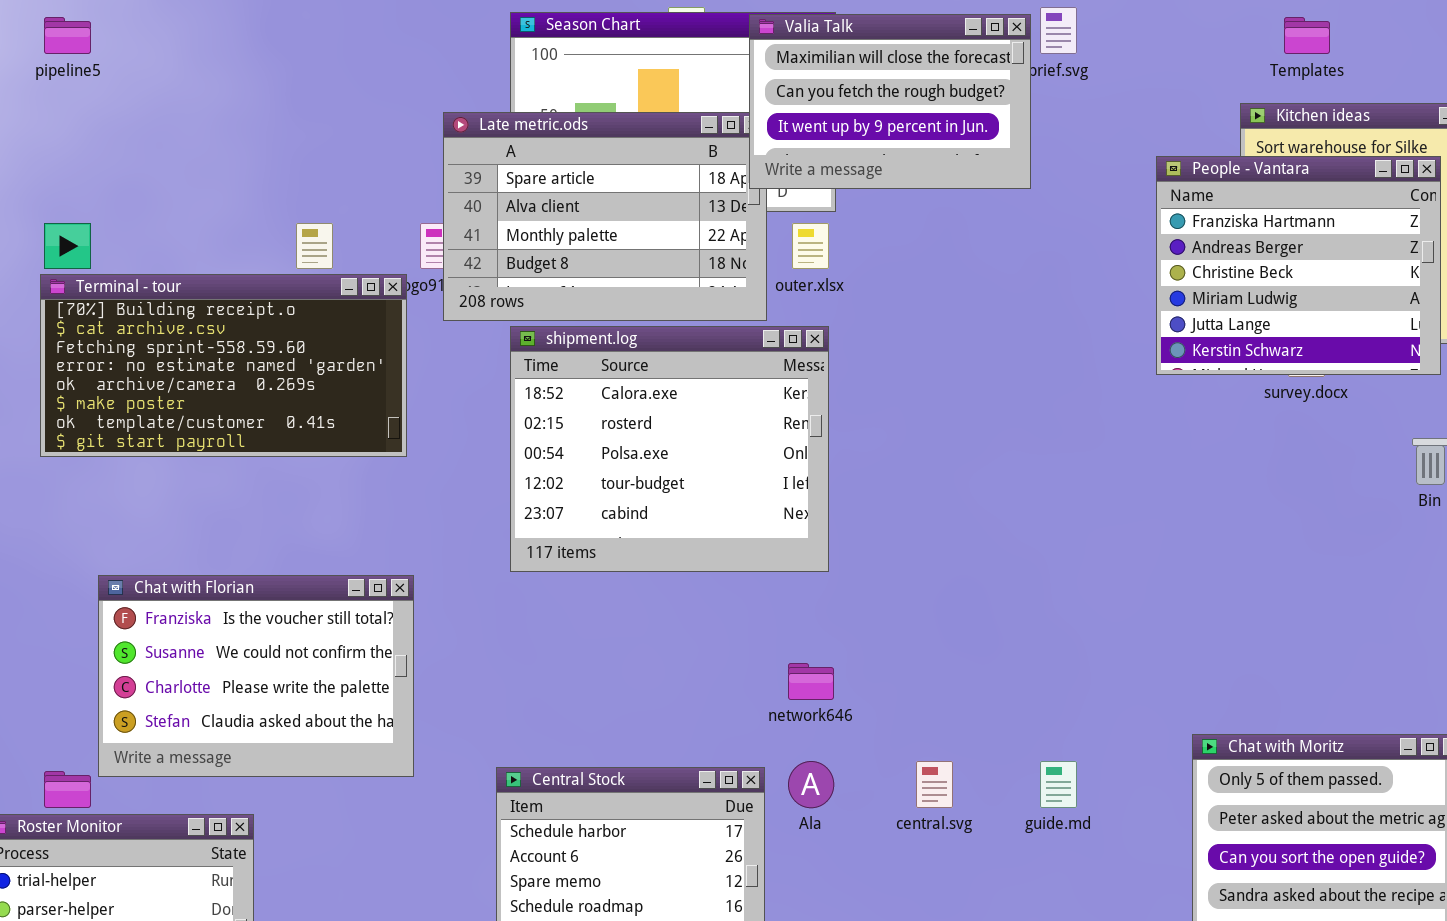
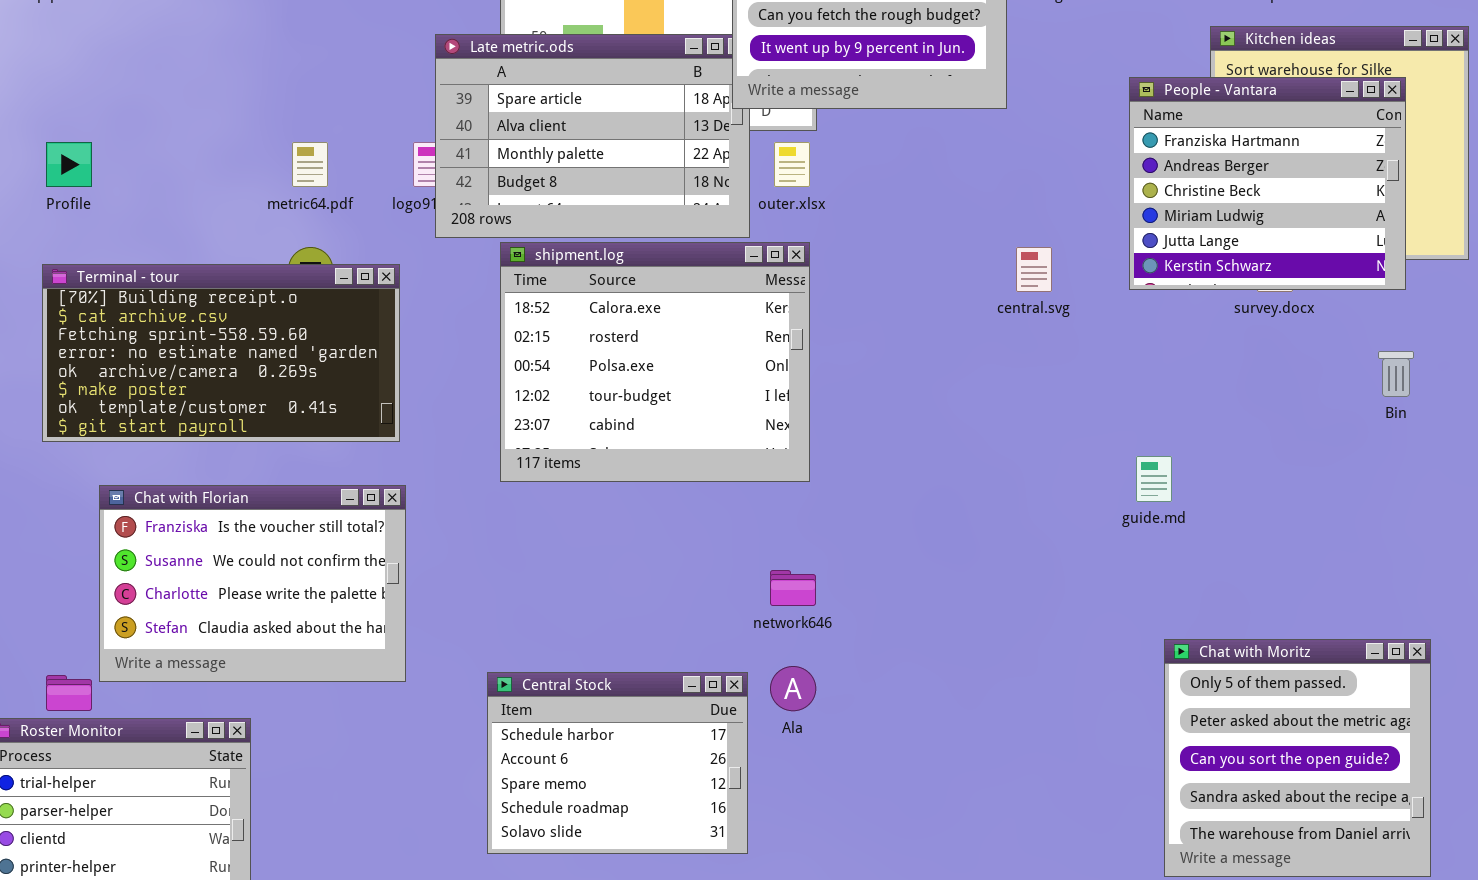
Terminal - tour: [40,274,407,457] -> [42,264,400,442], moved
central.svg: [916,761,953,808] -> [1016,247,1052,292], moved
guide.md: [1040,761,1077,808] -> [1136,456,1172,502], moved

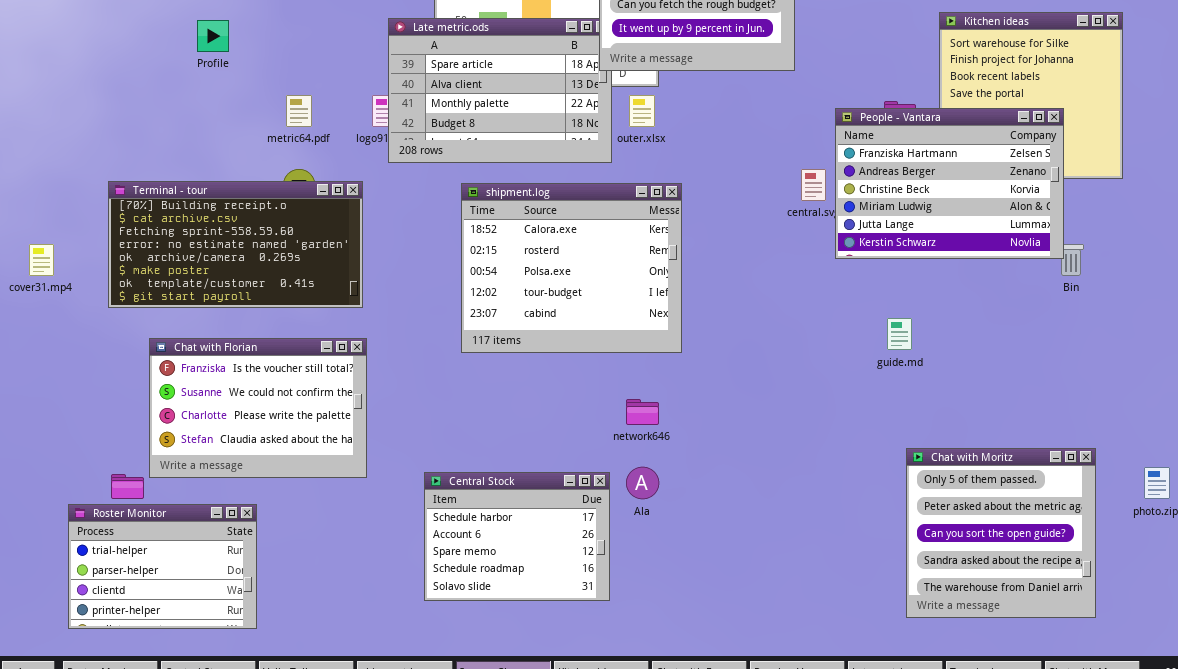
People - Vantara: [1129,77,1406,290] -> [835,108,1064,259], moved, resized
Profile: [46,142,92,187] -> [197,20,229,52], moved
shipment.log: [500,242,810,482] -> [461,183,682,353], moved

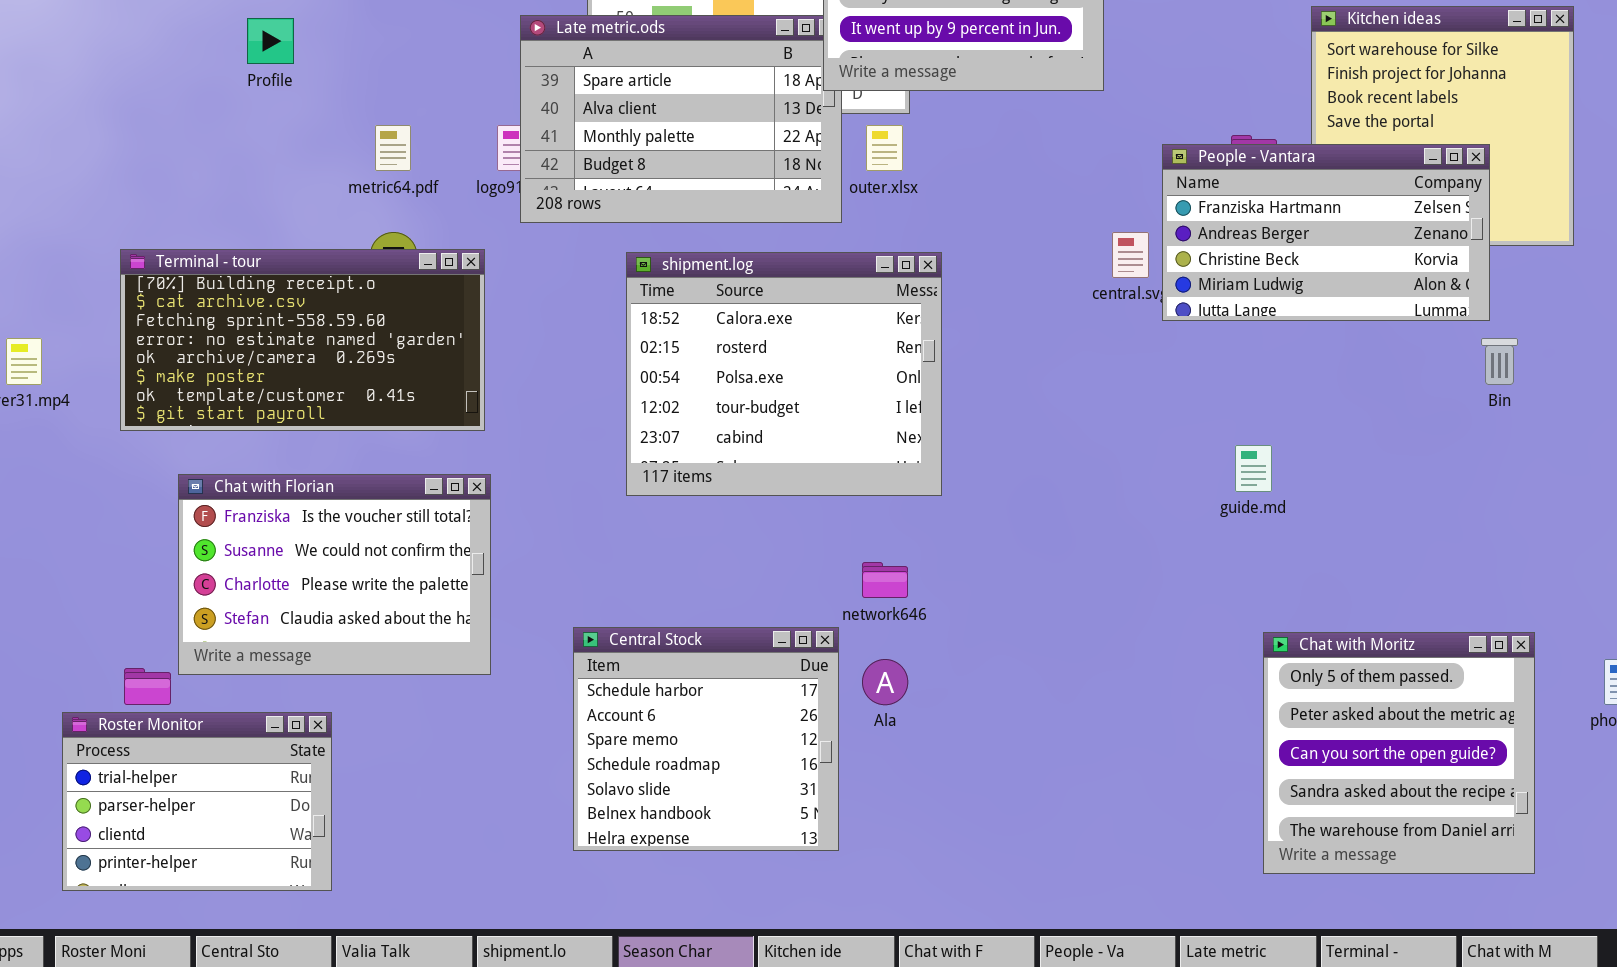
People - Vantara: [835,108,1064,259] -> [1162,144,1490,321], resized
Central Stock: [424,472,610,601] -> [573,627,839,851], resized

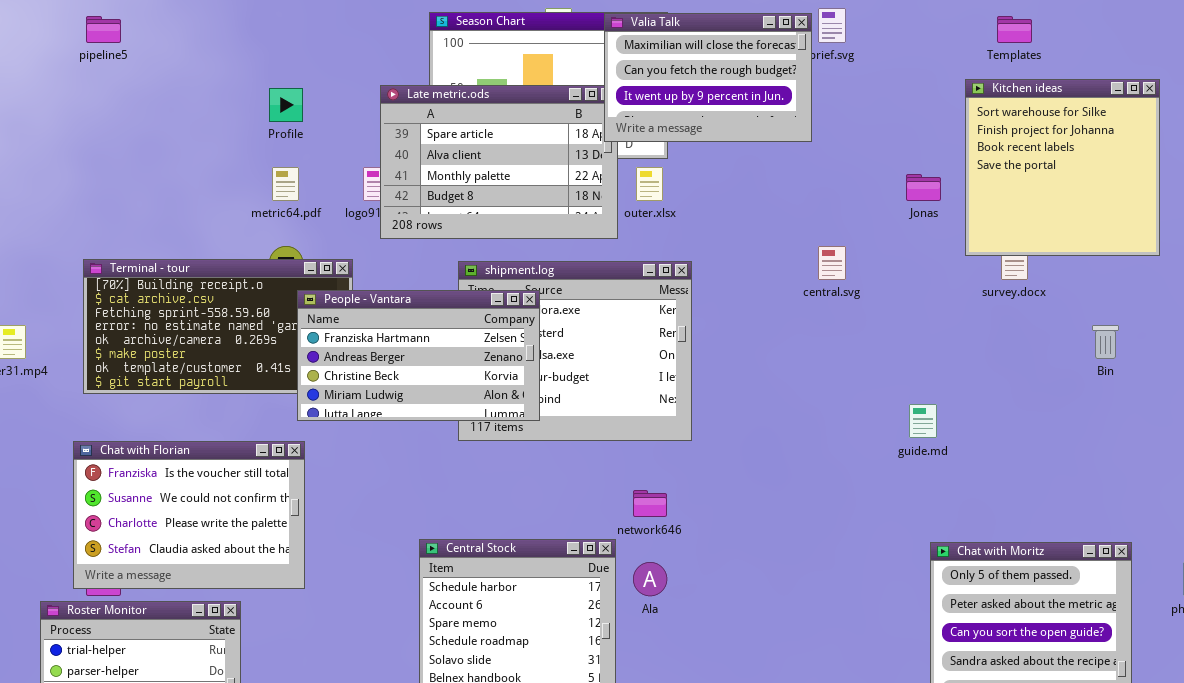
Profile: [247,18,294,64] -> [269,88,303,122], moved
People - Vantara: [1162,144,1490,321] -> [297,290,540,421], moved
Chat with Florian: [178,474,491,675] -> [73,441,305,589], moved

